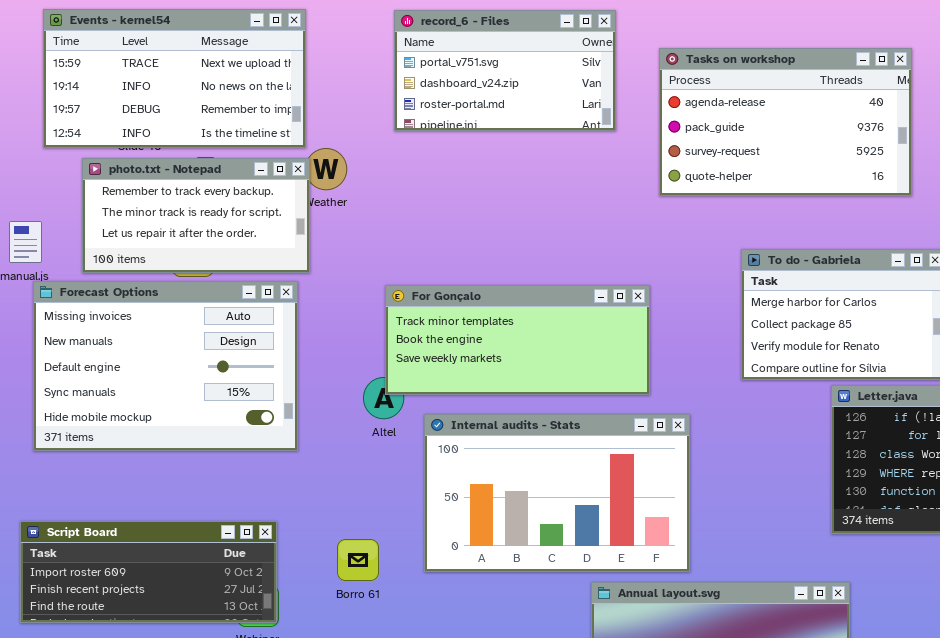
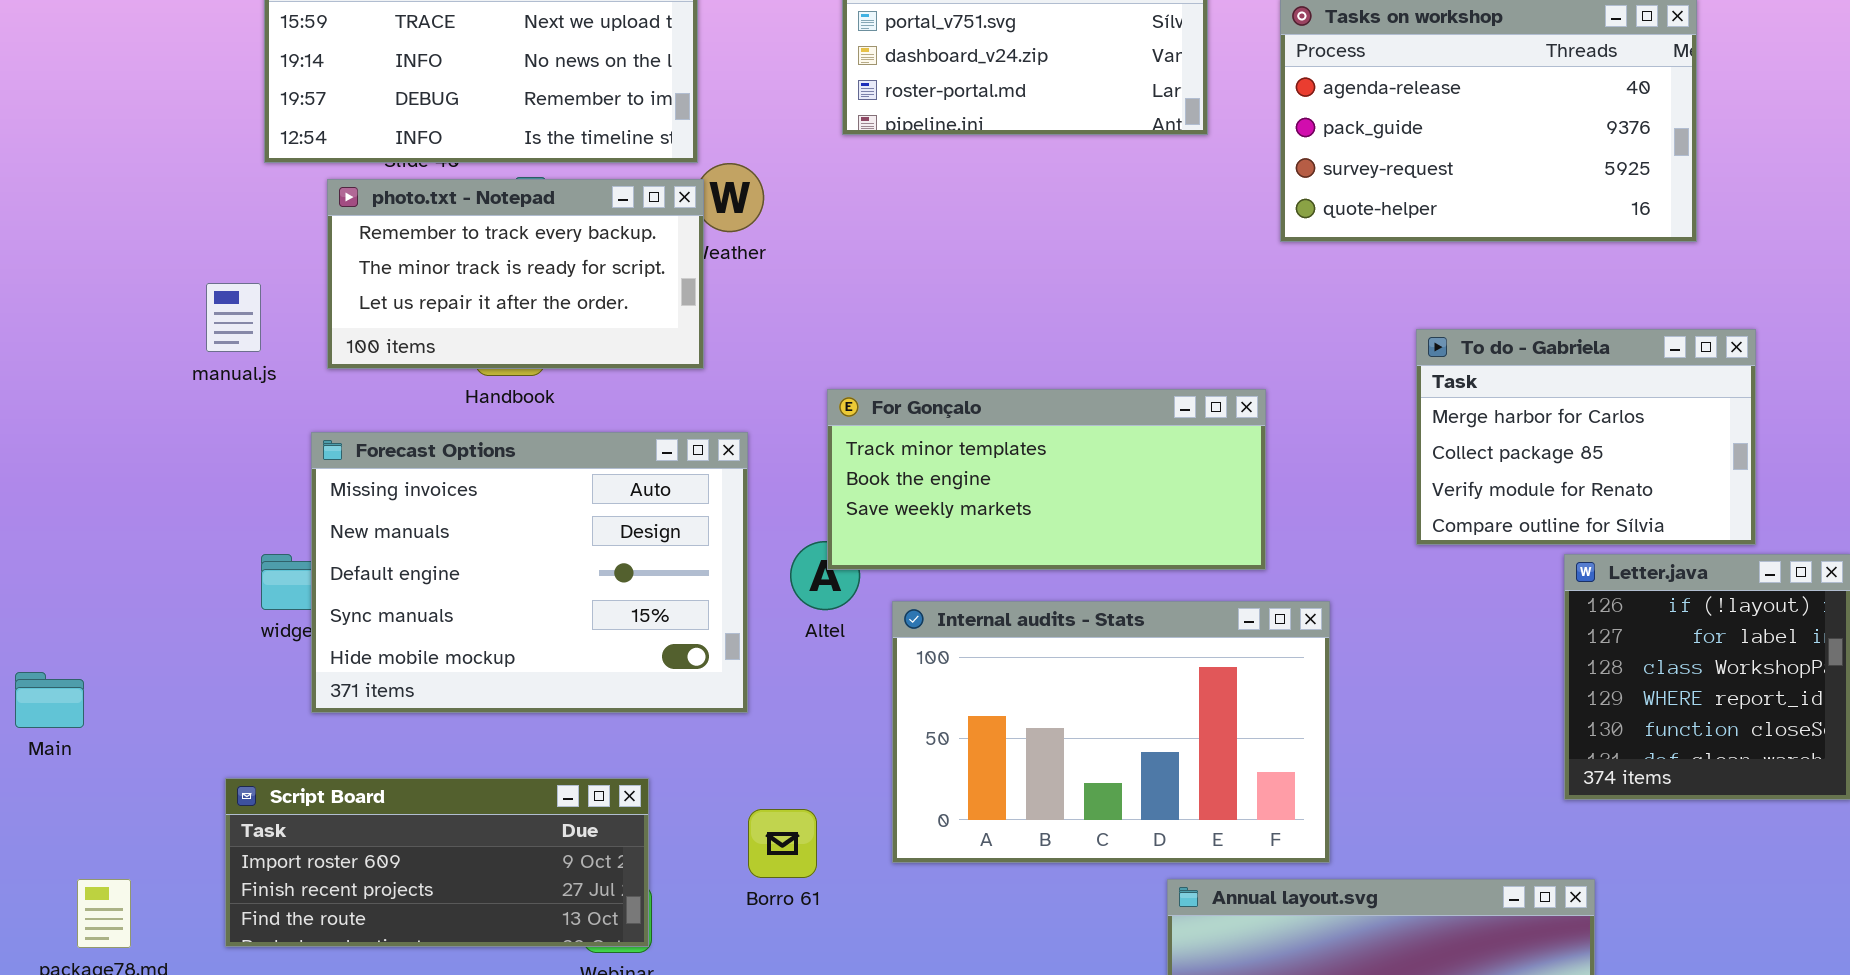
Forecast Options: [33,281,298,451] -> [311,432,748,713], moved

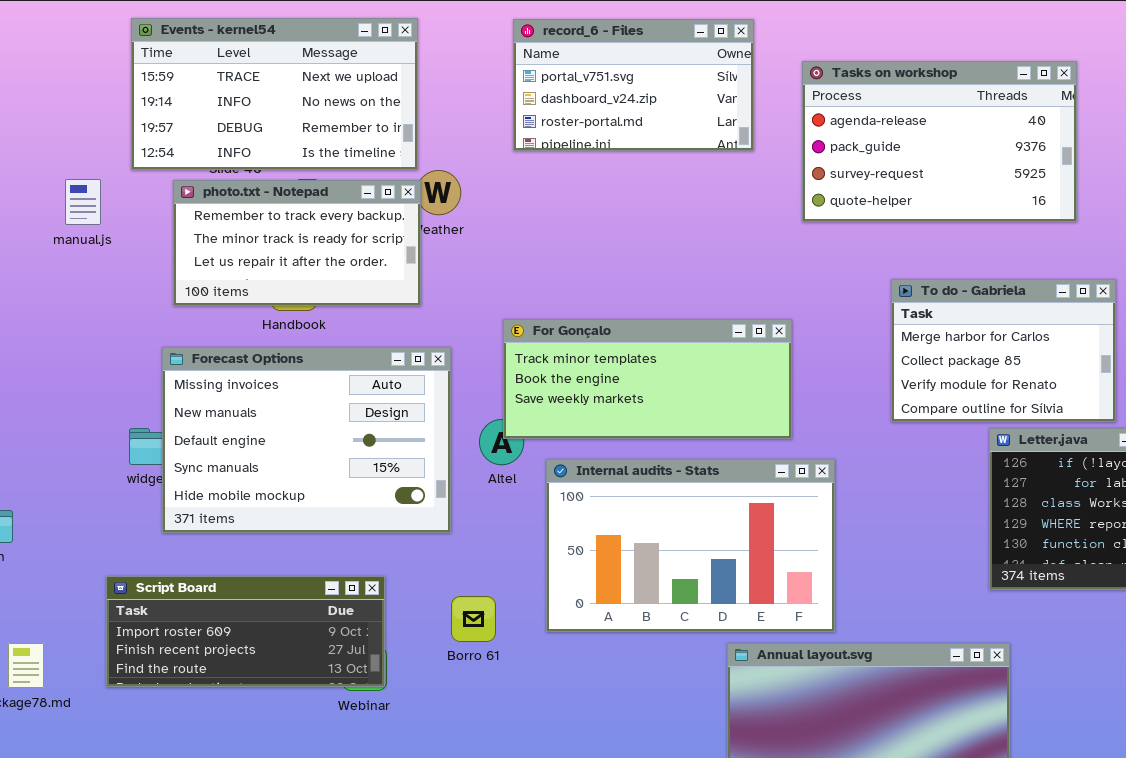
manual.js: [206,283,261,352] -> [65,179,101,225], moved

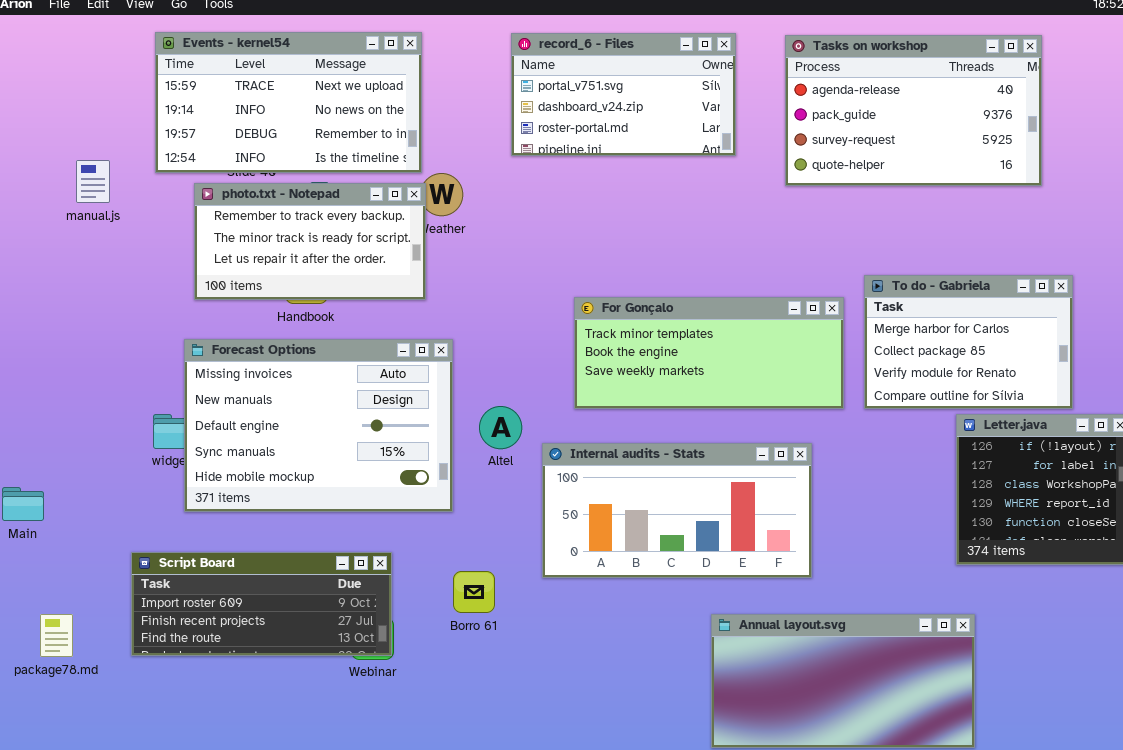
Tasks on workshop: [802,61,1077,222] -> [785,35,1042,186], moved
manual.js: [65,179,101,225] -> [76,160,110,203], moved
For Gonçalo: [503,319,792,439] -> [574,297,844,409], moved
Internal audits - Stats: [546,459,835,632] -> [542,443,812,578], resized

